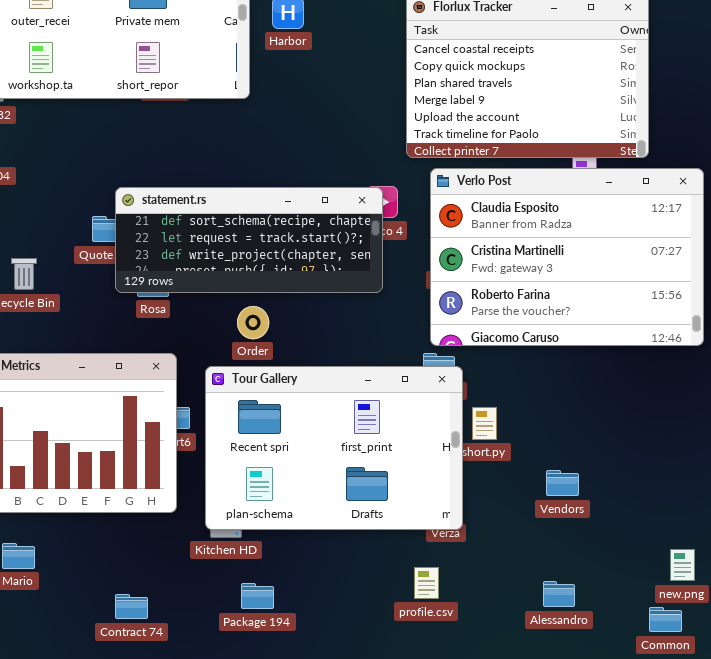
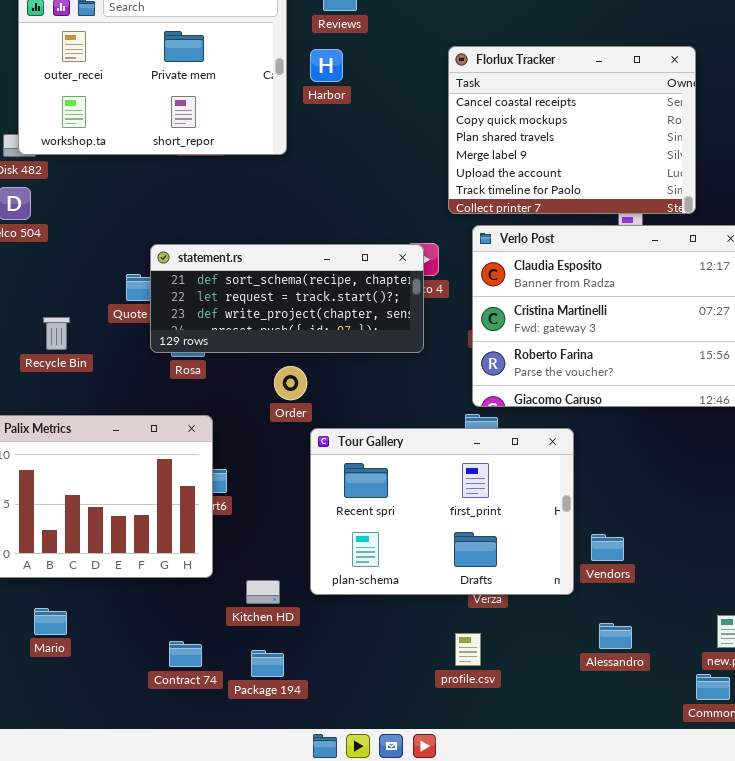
Tour Gallery: [205,366,463,530] -> [310,428,574,595], moved
Alessandro: [543,581,575,607] -> [599,623,632,649], moved
Package 194: [241,583,274,609] -> [251,650,284,677], moved
Contract 74: [115,594,148,619] -> [169,641,202,667], moved

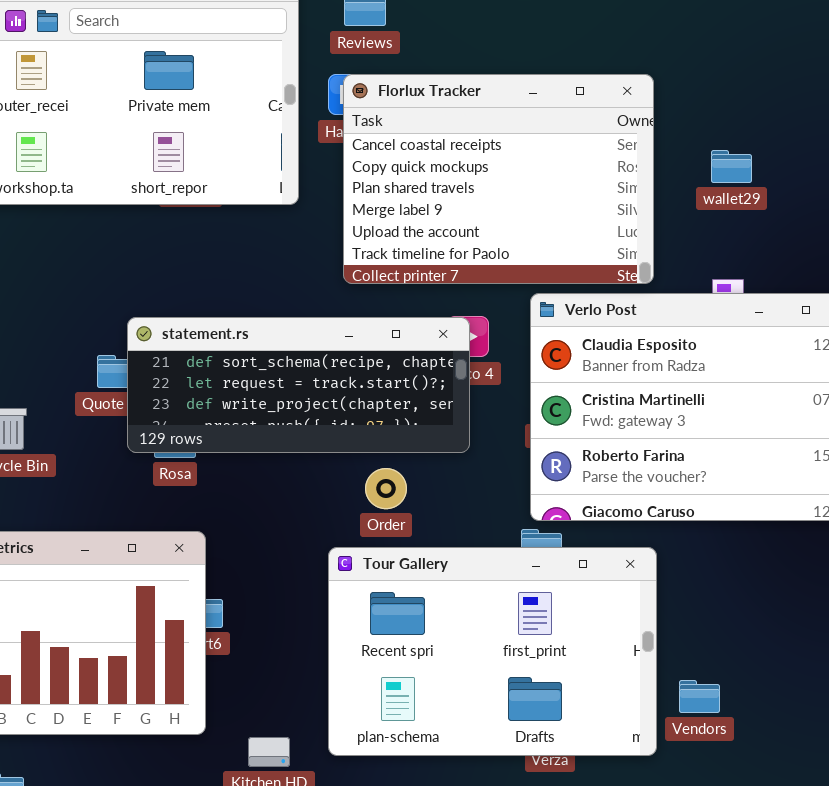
Florlux Tracker: [448,46,696,214] -> [343,74,654,284], moved
Order: [274,366,307,400] -> [365,468,407,509], moved

